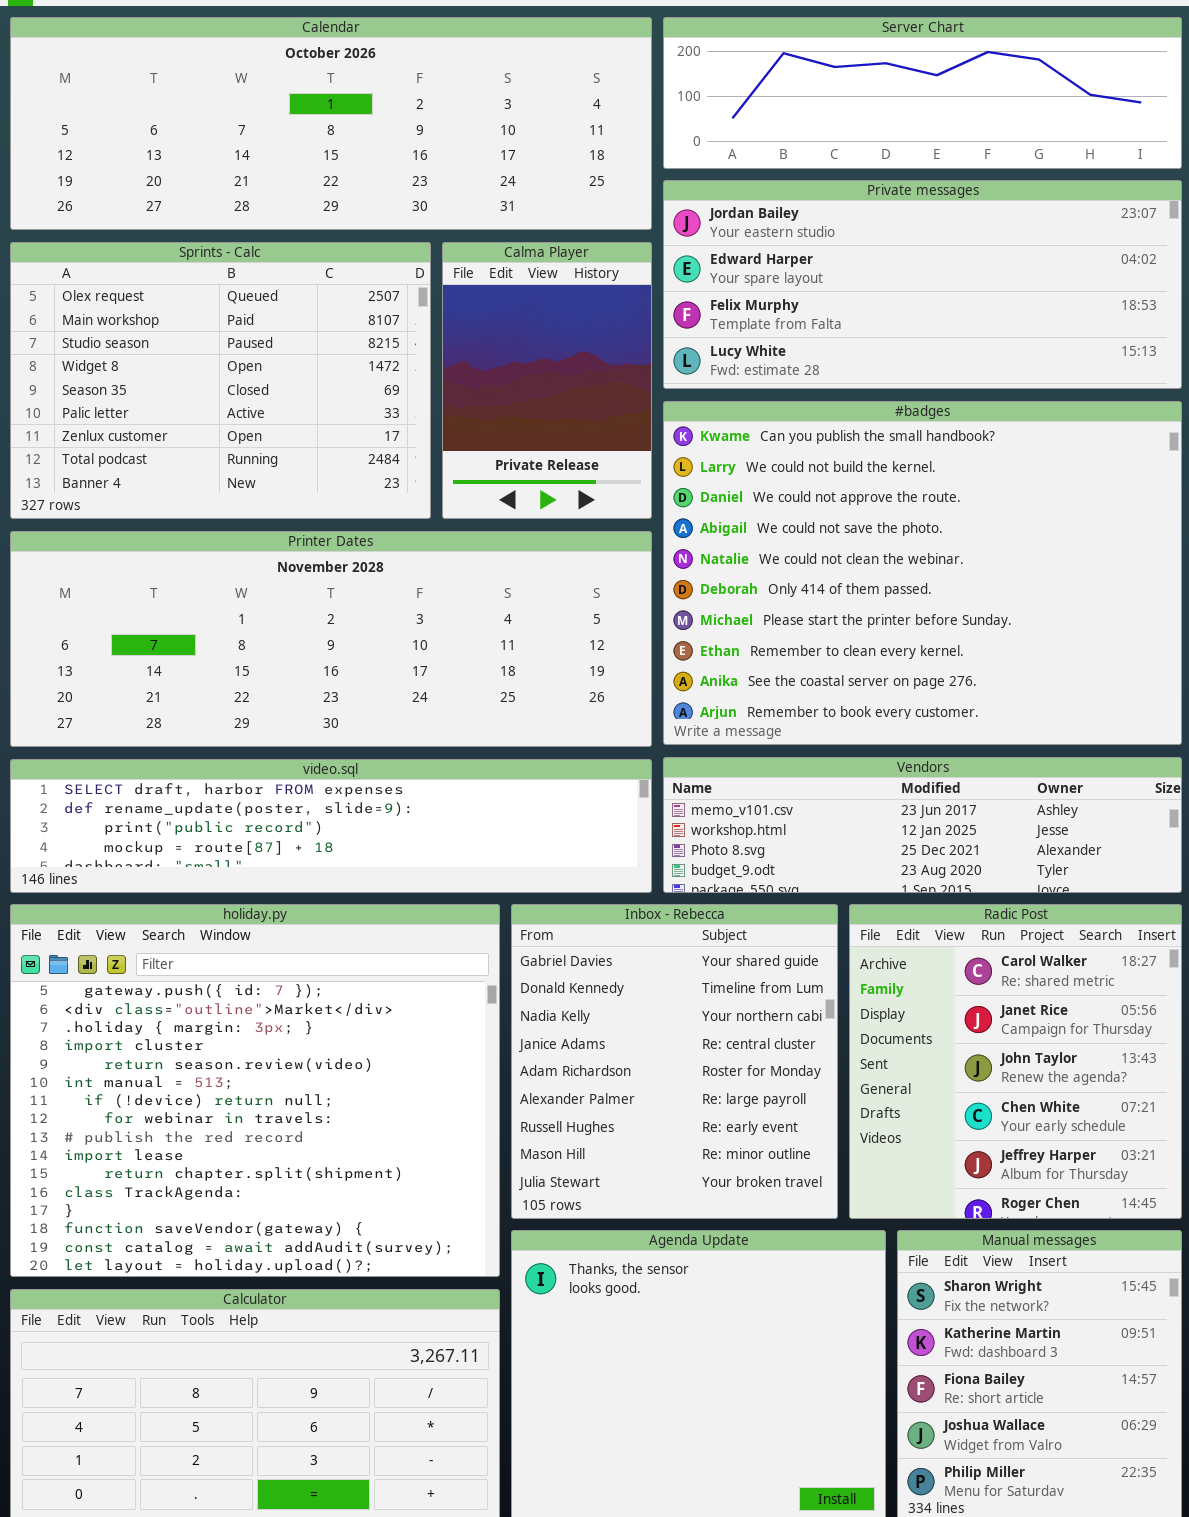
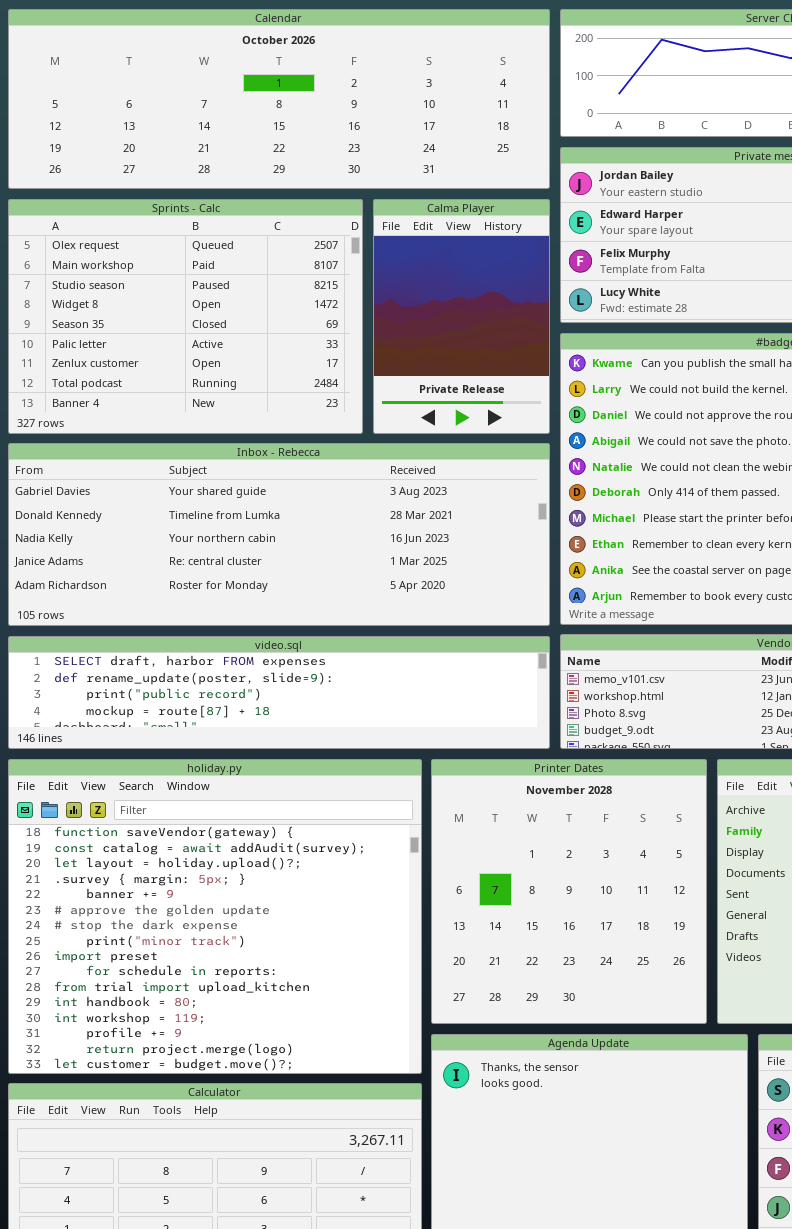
Printer Dates: [10,531,652,747] -> [431,759,707,1024], moved, resized
holiday.py: [10,904,500,1277] -> [8,759,422,1074], scrolled down 13 rows
Inbox - Rebecca: [511,904,838,1219] -> [8,443,550,626], moved, resized

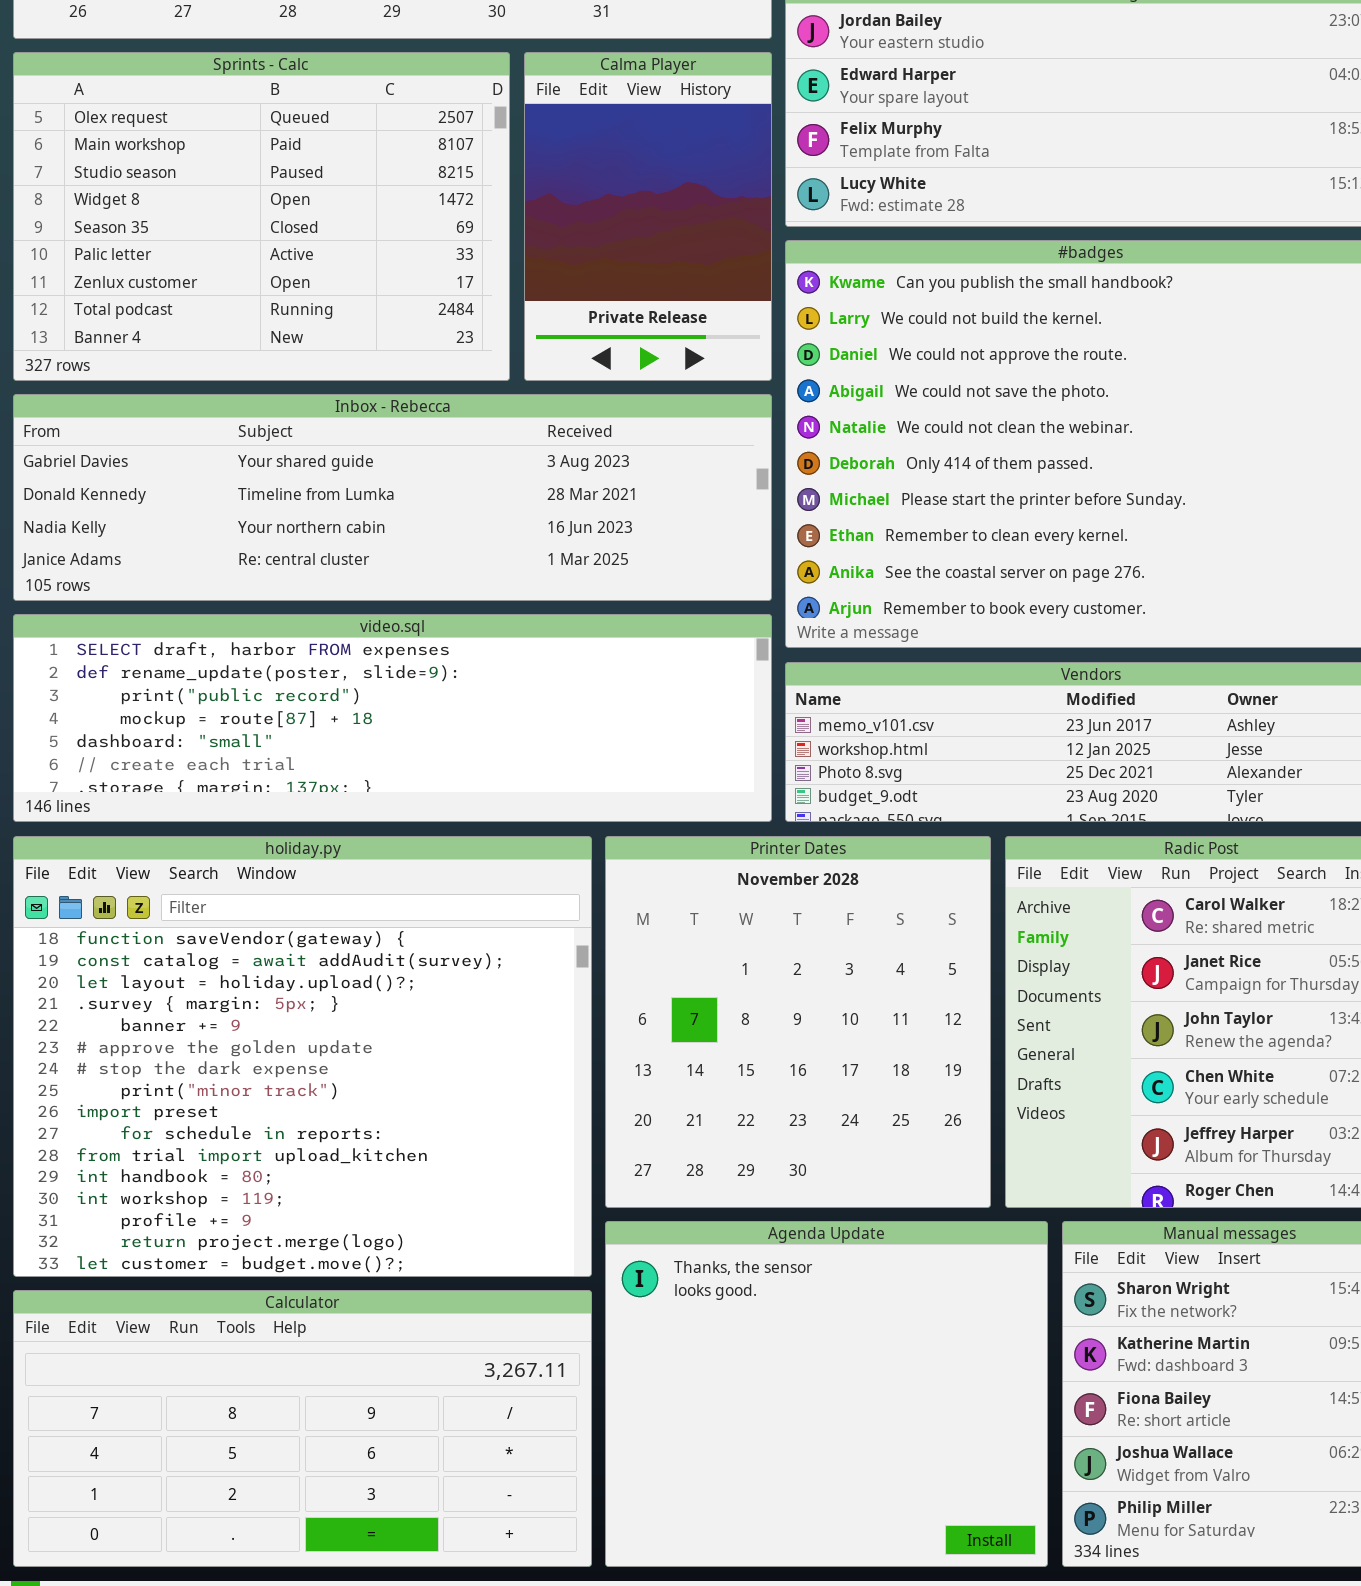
Inbox - Rebecca: [8,443,550,626] -> [13,394,772,601], resized
video.sql: [8,636,550,749] -> [13,614,772,822], resized

